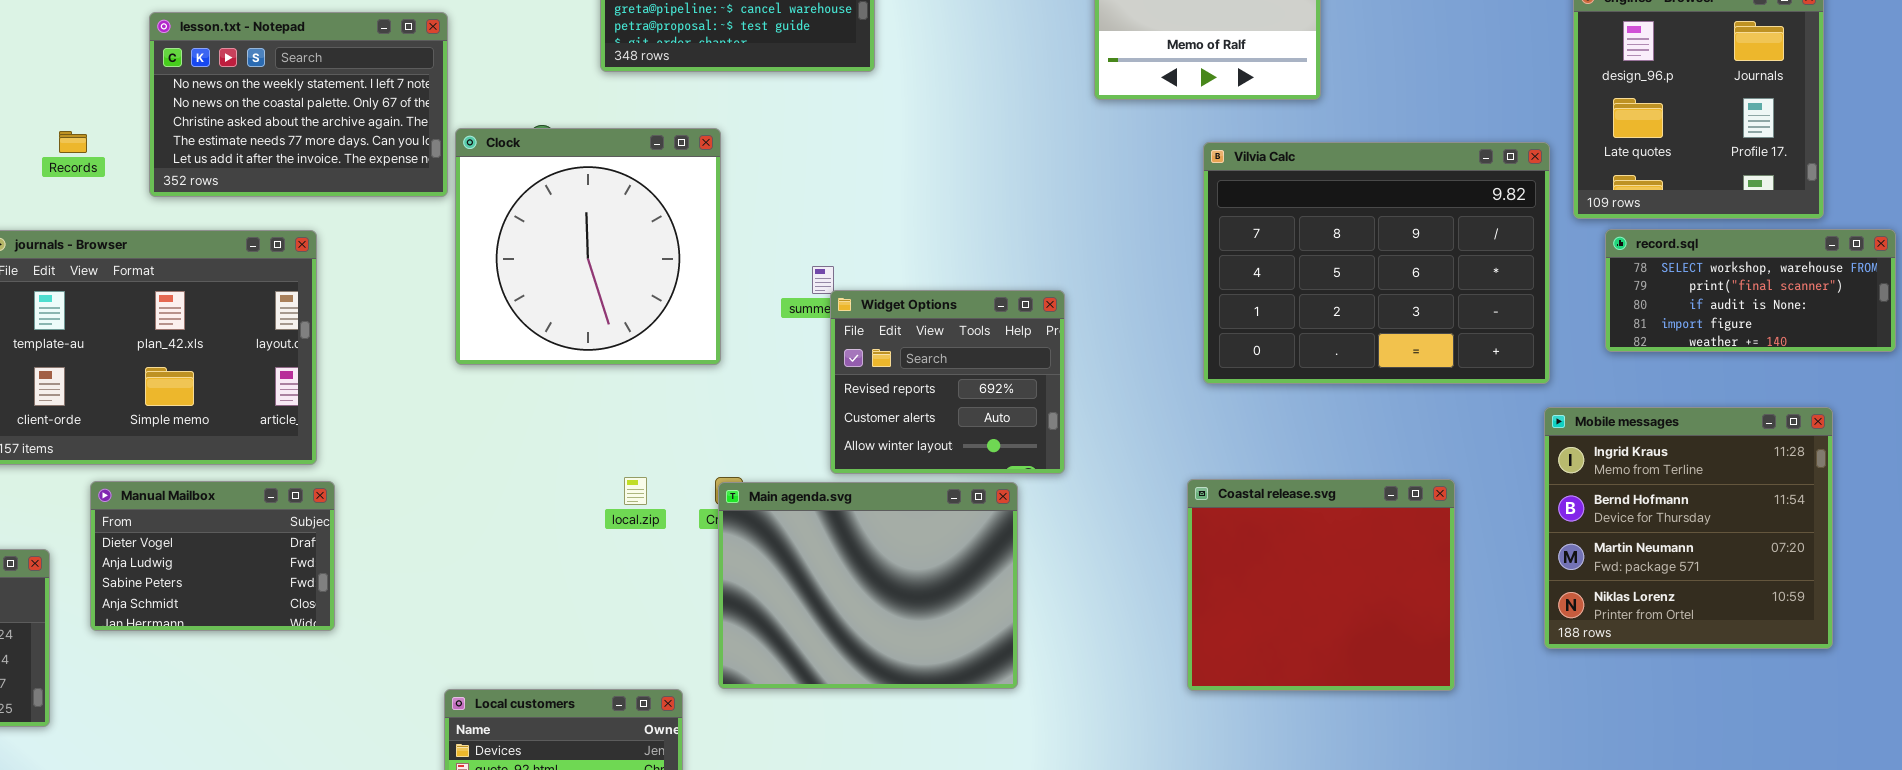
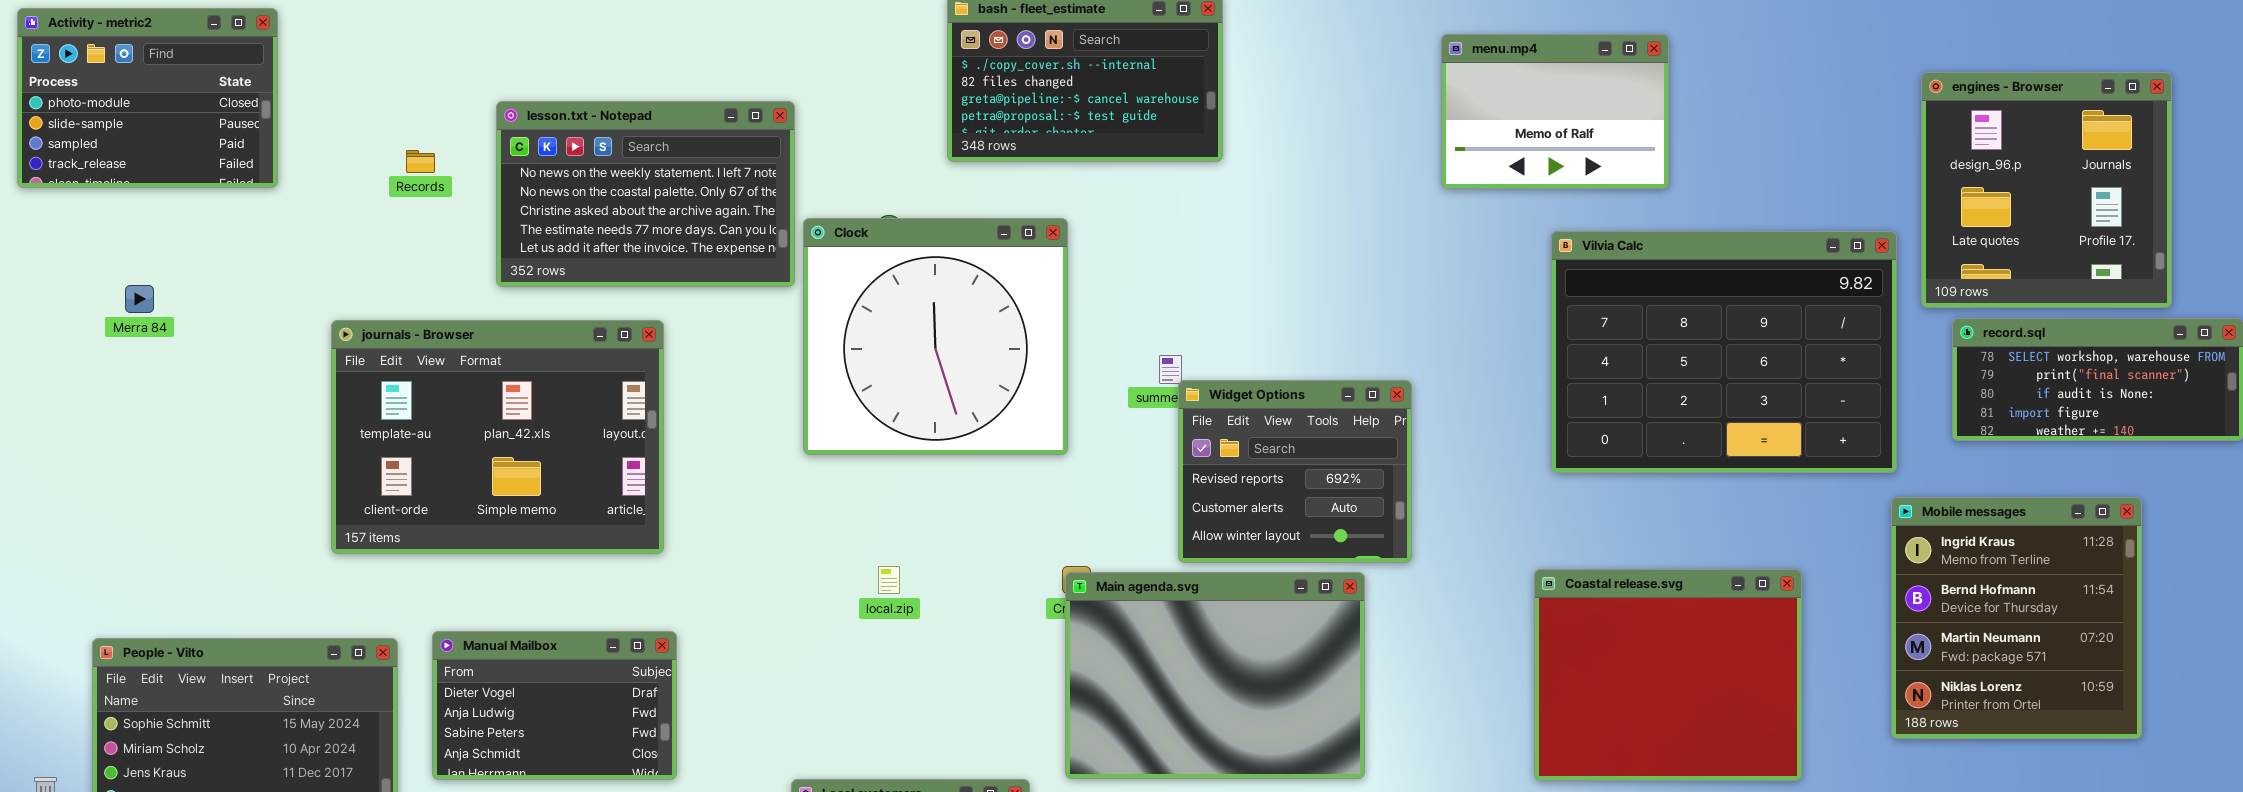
Records: [59,131,87,153] -> [406,150,435,173], moved
Mobile messages: [1544,407,1833,649] -> [1891,497,2142,739], resized
local.zip: [624,477,647,505] -> [878,566,900,594], moved
Manual Mailbox: [90,481,335,631] -> [432,631,677,780], moved

